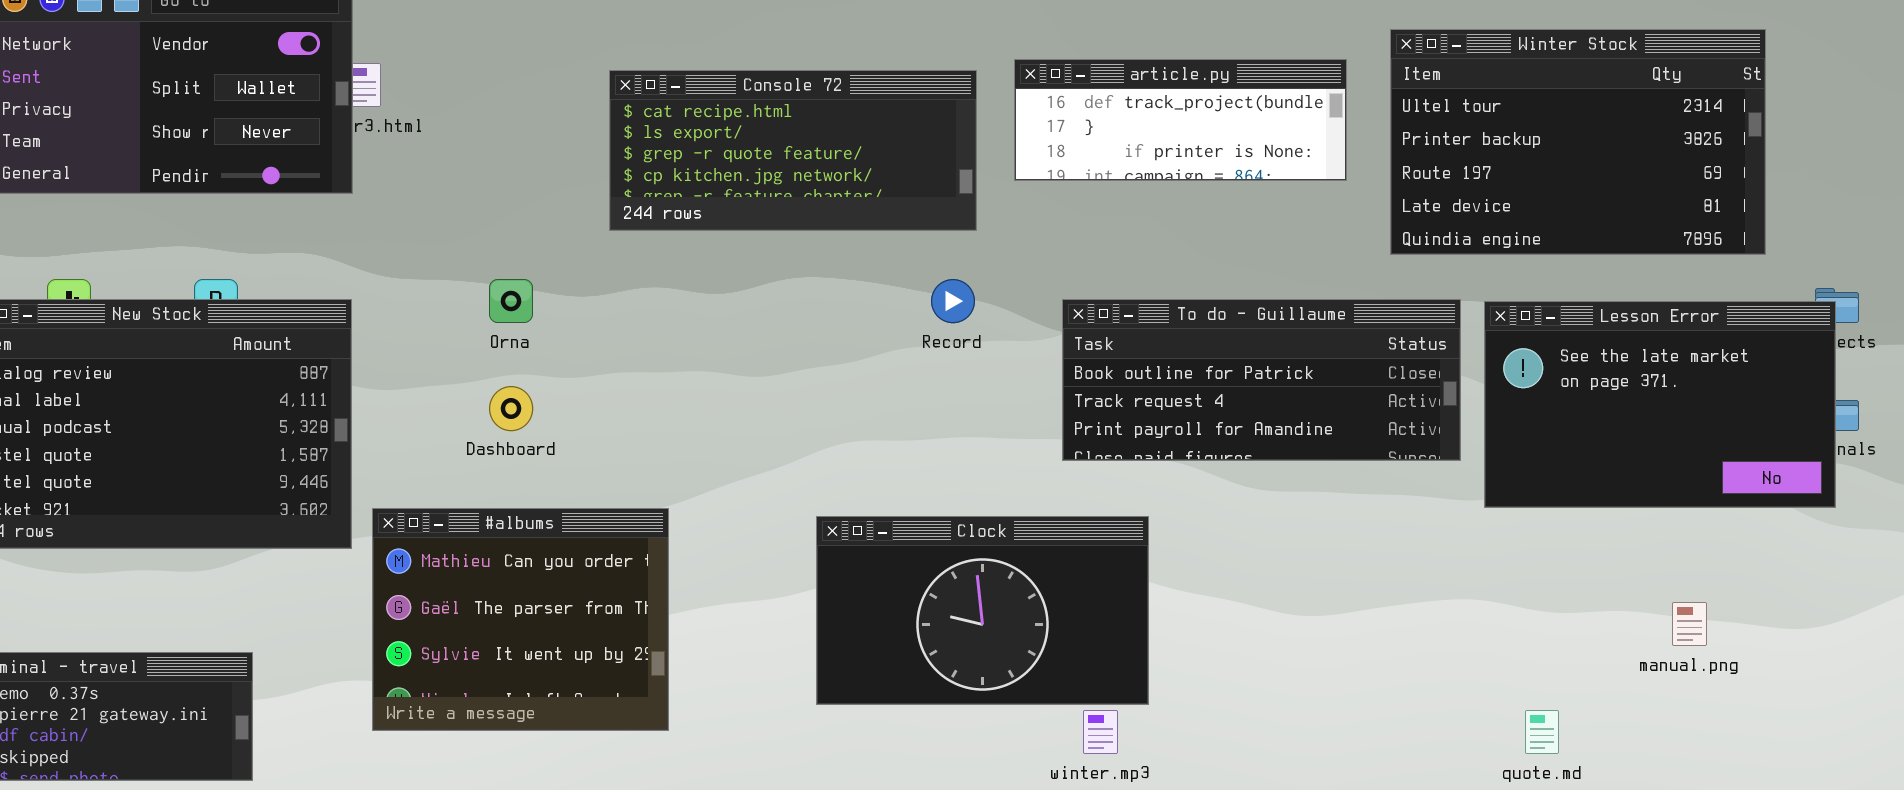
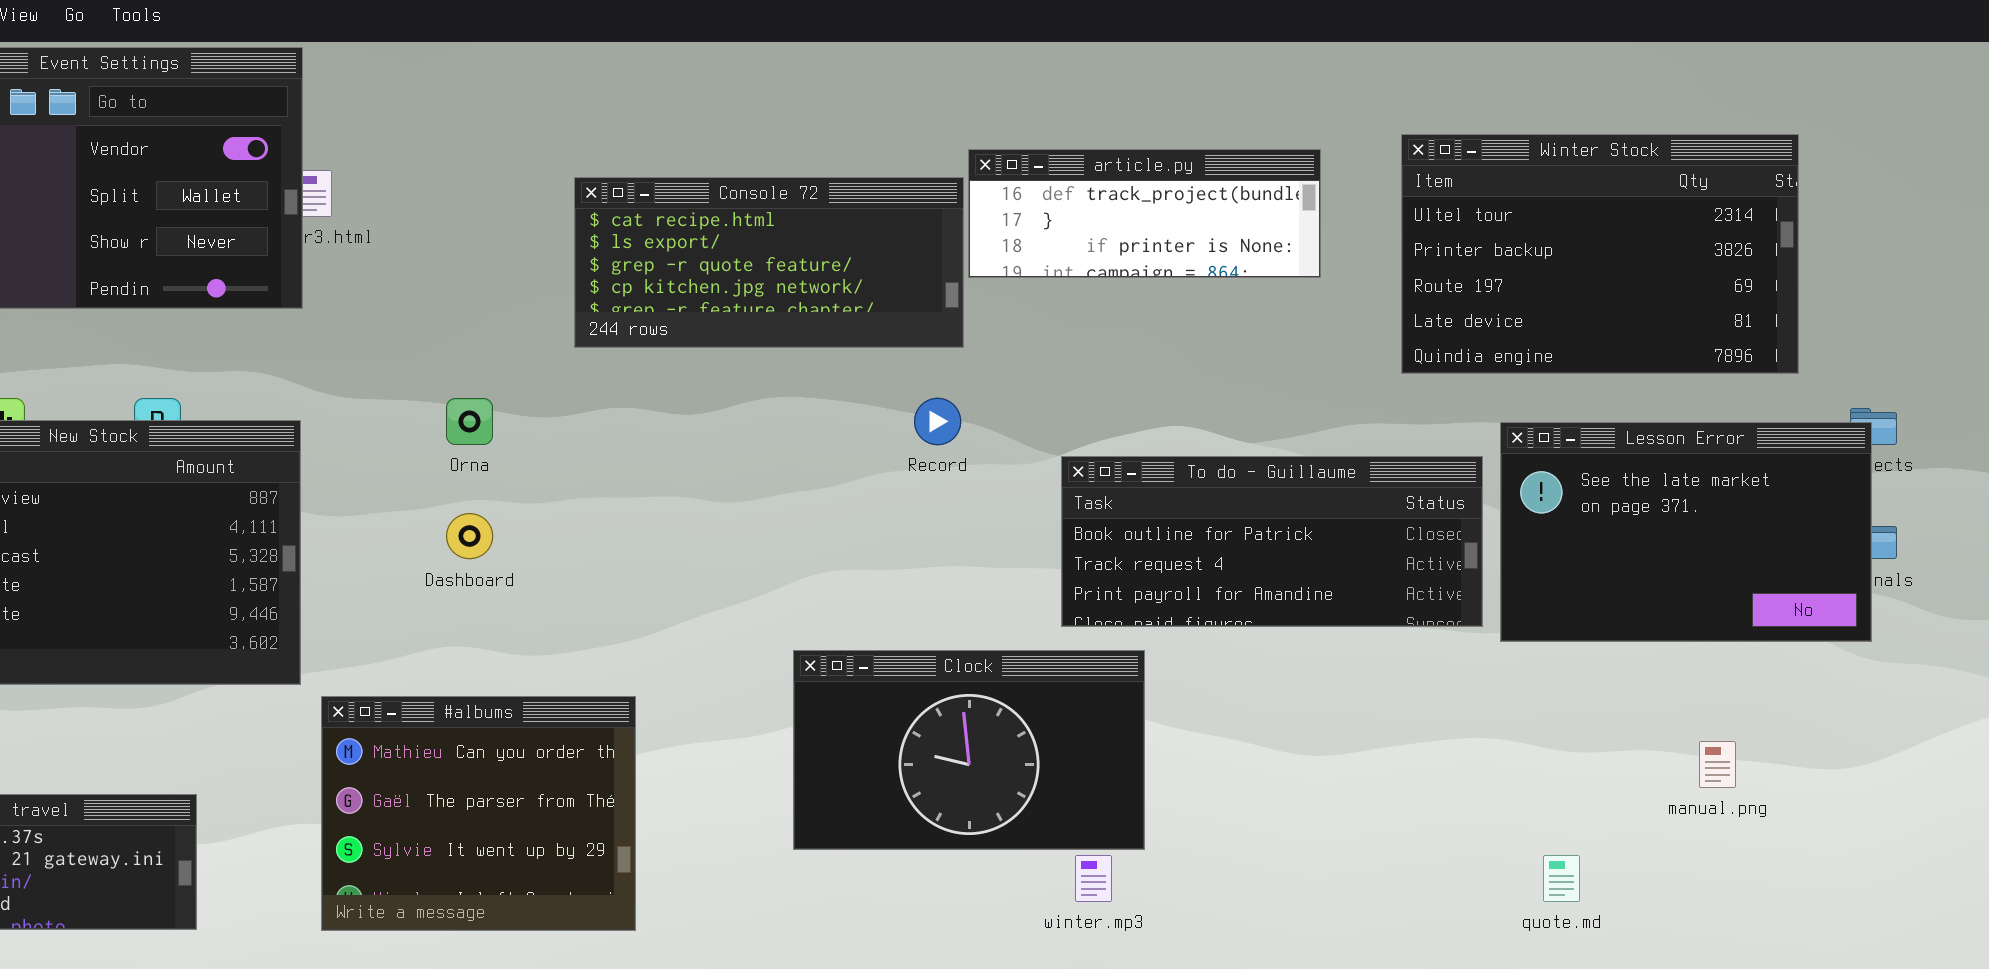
article.py: [1014,59,1347,181] -> [968,149,1321,278], moved
To do - Guillaume: [1062,299,1461,461] -> [1061,456,1483,627], moved
#albums: [372,508,669,731] -> [321,696,636,931], moved

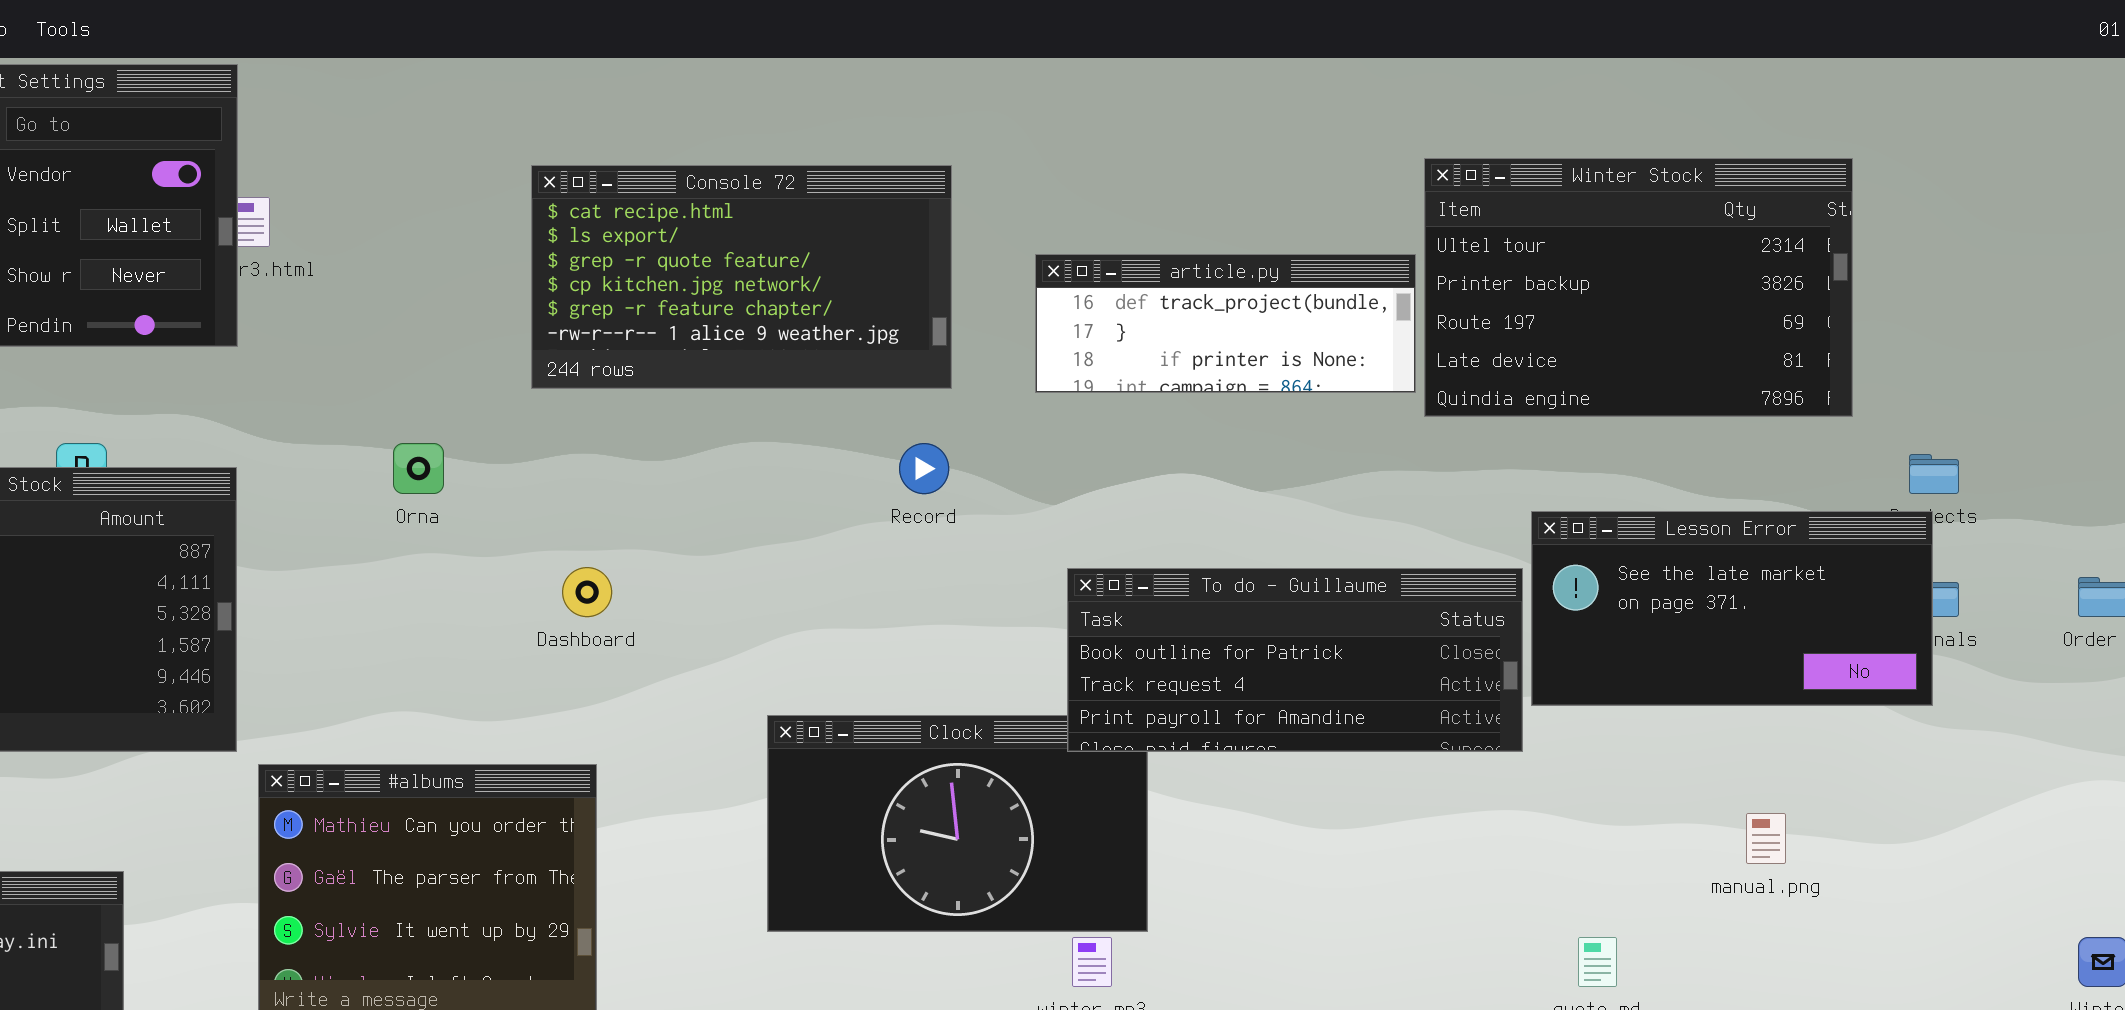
article.py: [968,149,1321,278] -> [1035,254,1416,393], moved
Console 72: [574,177,964,348] -> [531,165,952,389], resized
Lesson Error: [1500,422,1872,642] -> [1531,511,1933,706], resized
To do - Guillaume: [1061,456,1483,627] -> [1067,568,1523,752], moved
Dashboard: [446,513,493,559] -> [562,567,612,617], moved

